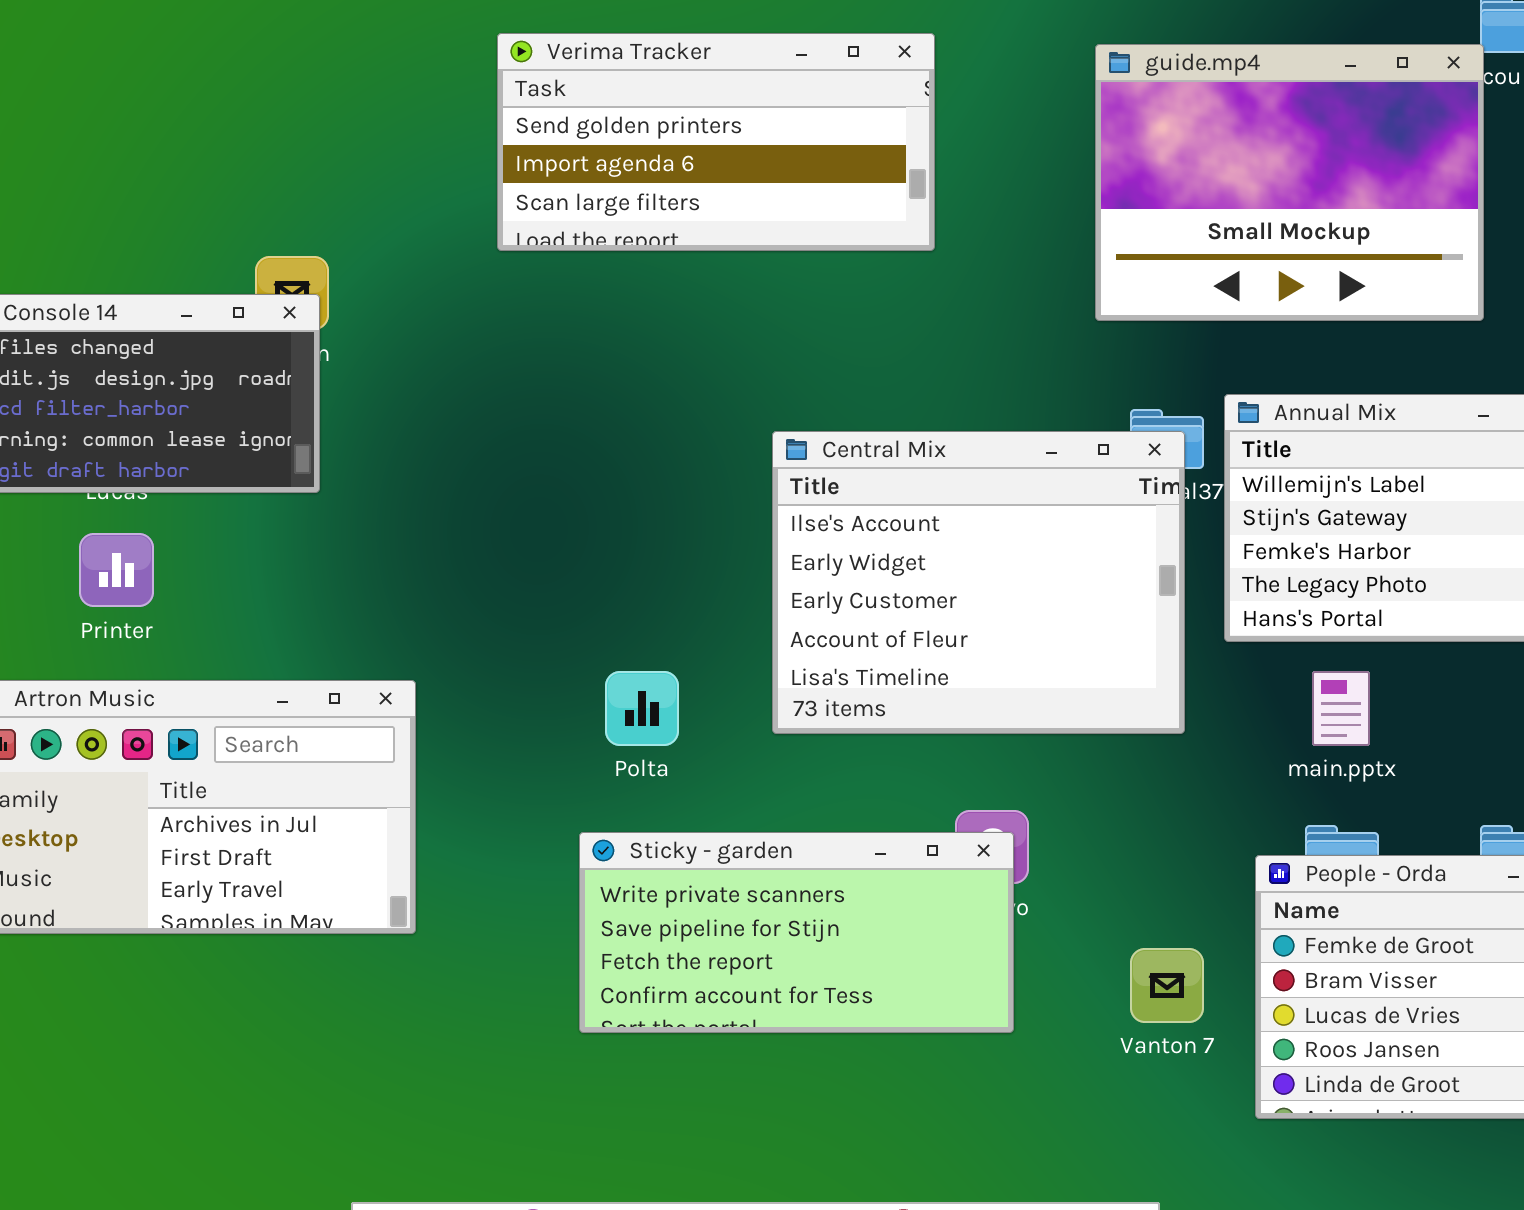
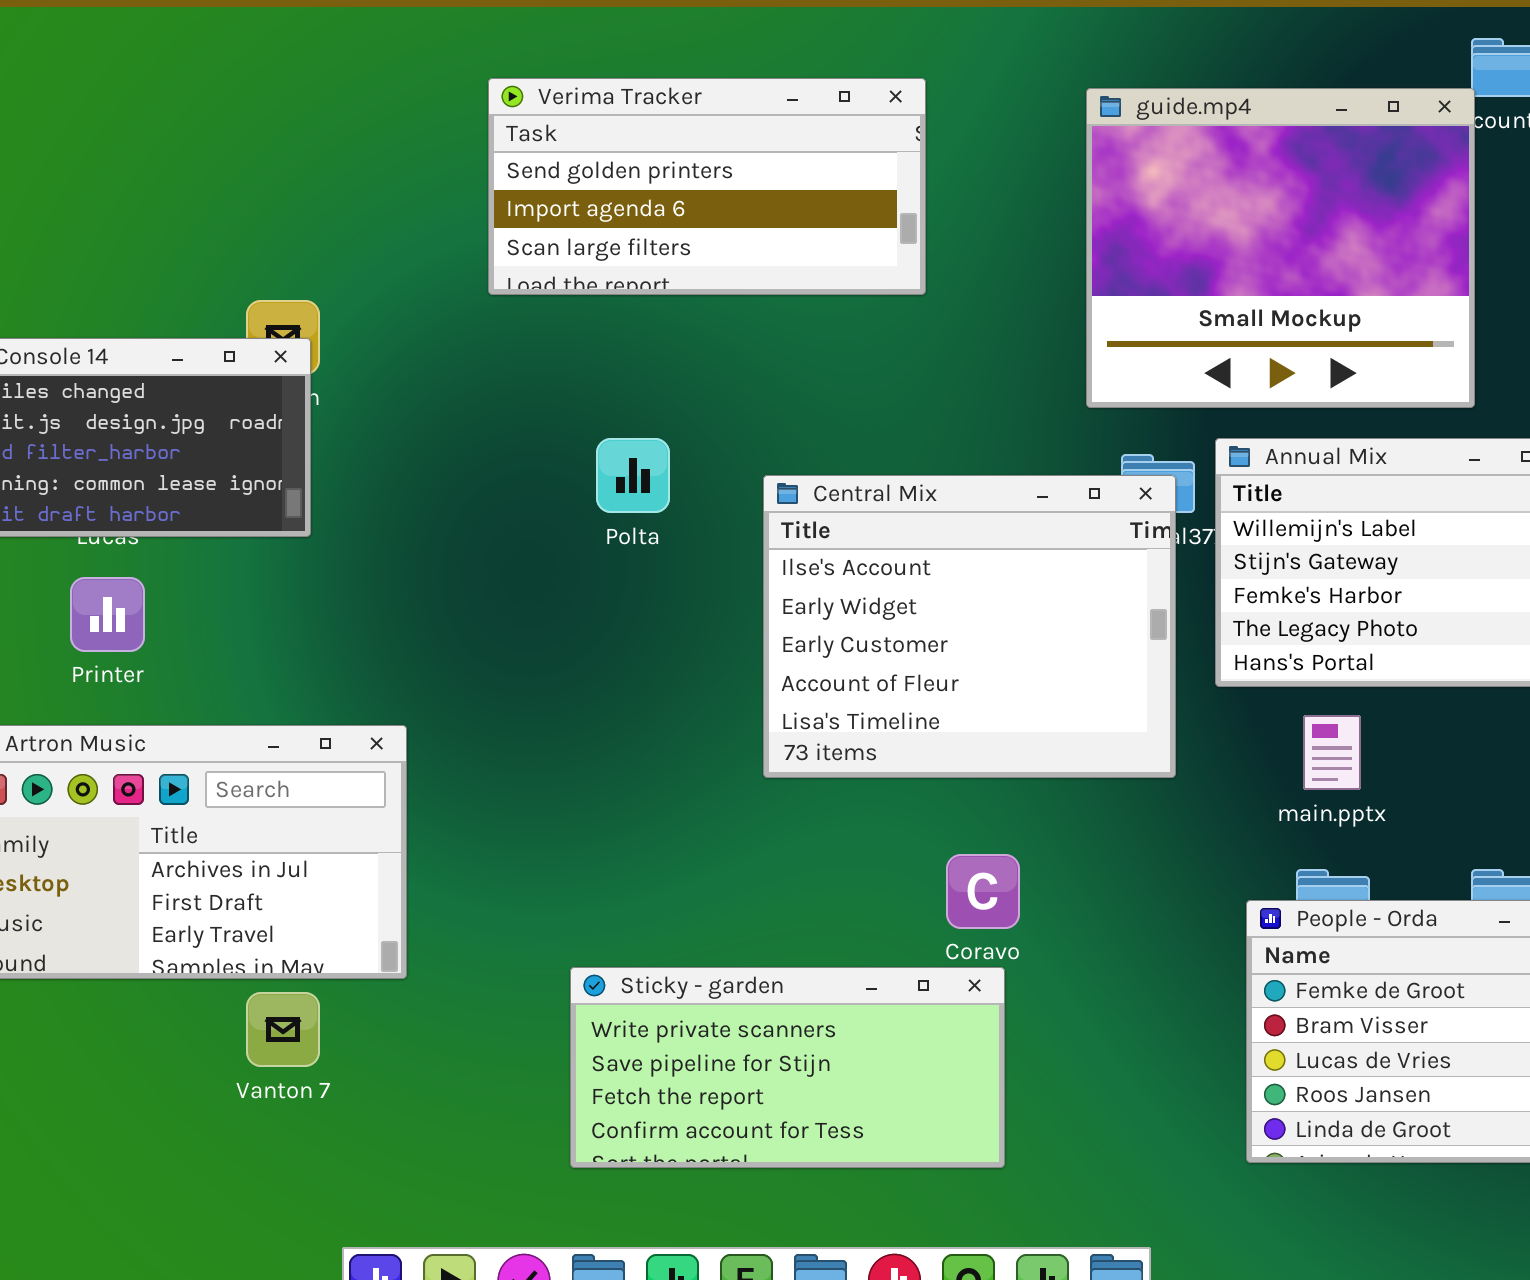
guide.mp4: [1095,44,1484,321] -> [1086,88,1475,408], resized
Polta: [605,671,679,746] -> [596,438,670,513], moved
Sticky - garden: [579,832,1014,1033] -> [570,967,1005,1168], moved
Vanton 7: [1130,948,1204,1023] -> [246,992,320,1067], moved

